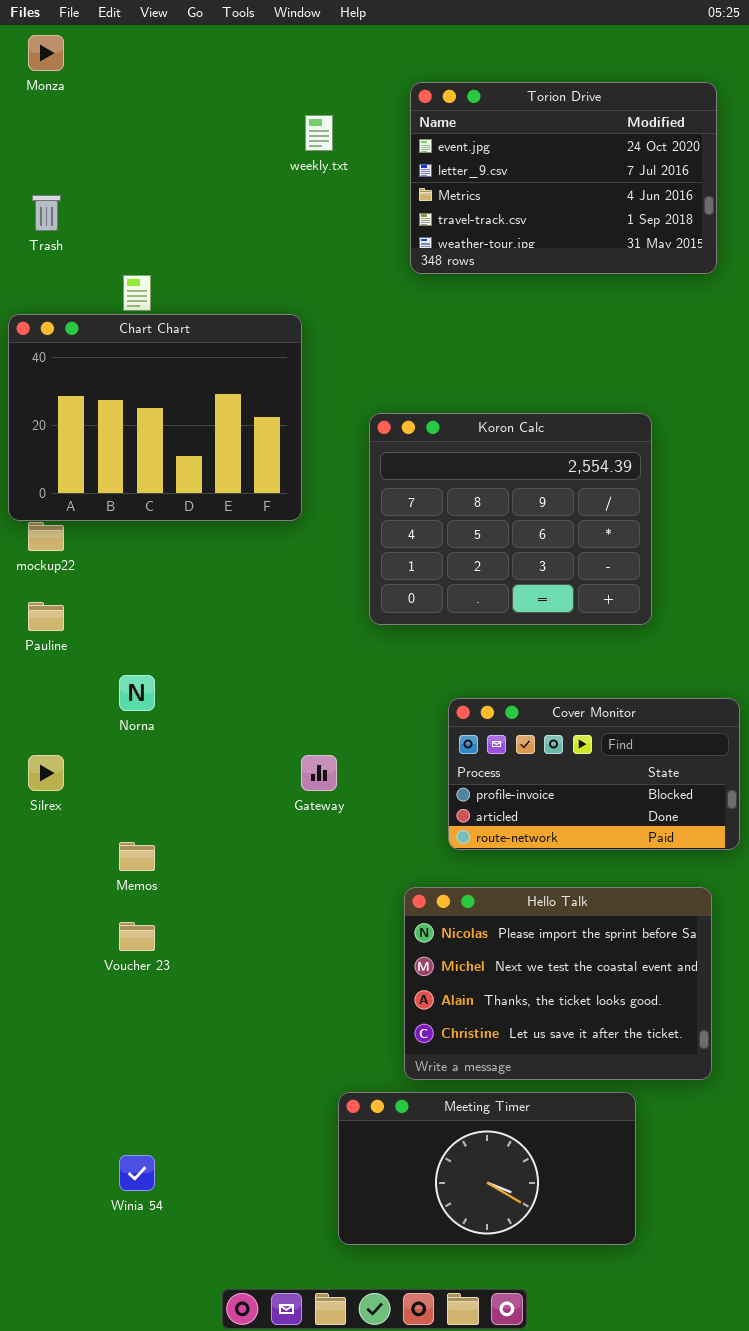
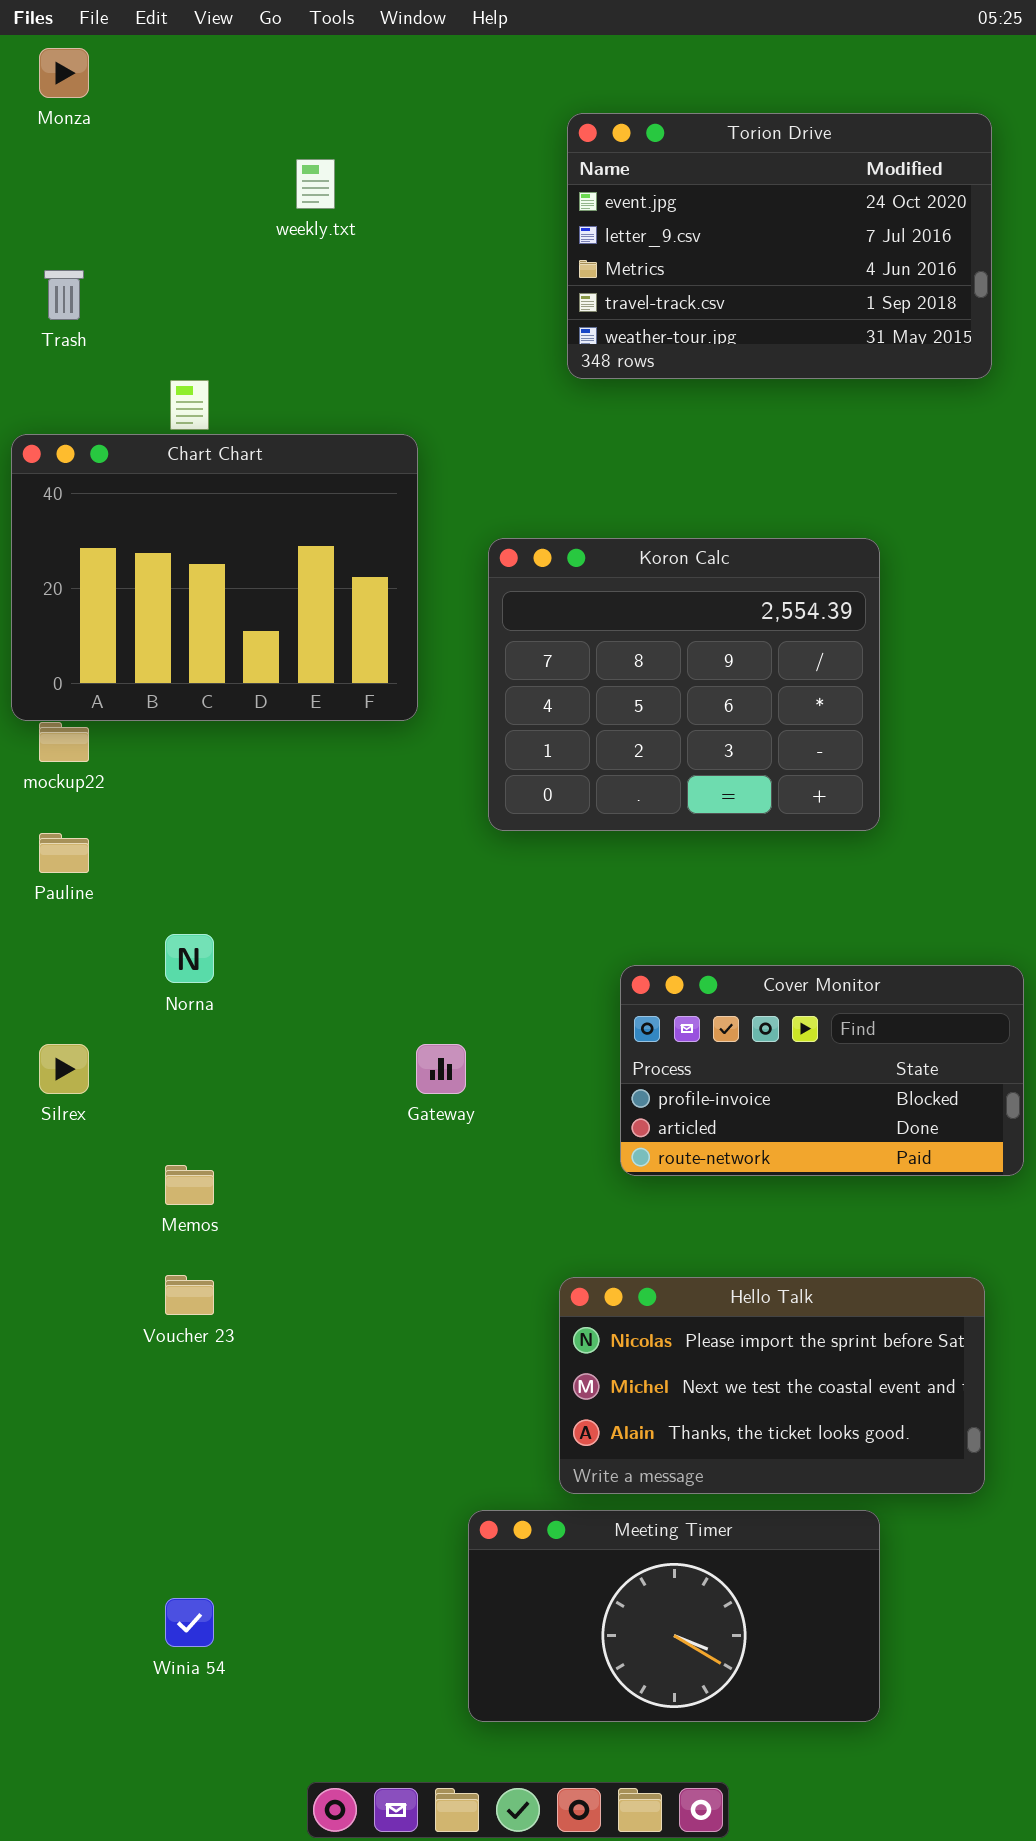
weekly.txt: [305,115,333,151] -> [296,159,335,209], moved
Koron Calc: [369,413,652,625] -> [488,538,880,831], moved
Hello Talk: [404,887,712,1080] -> [559,1277,985,1494], resized

